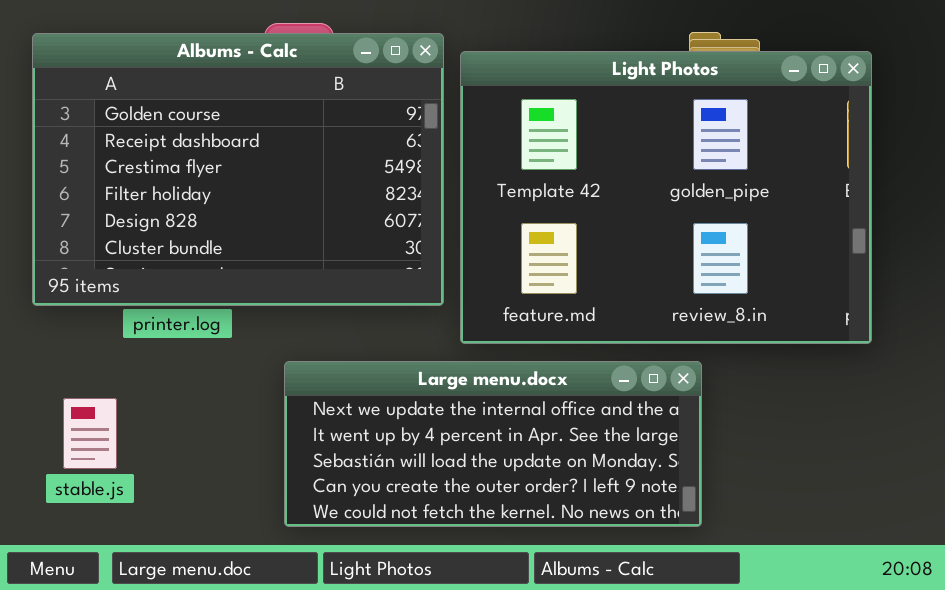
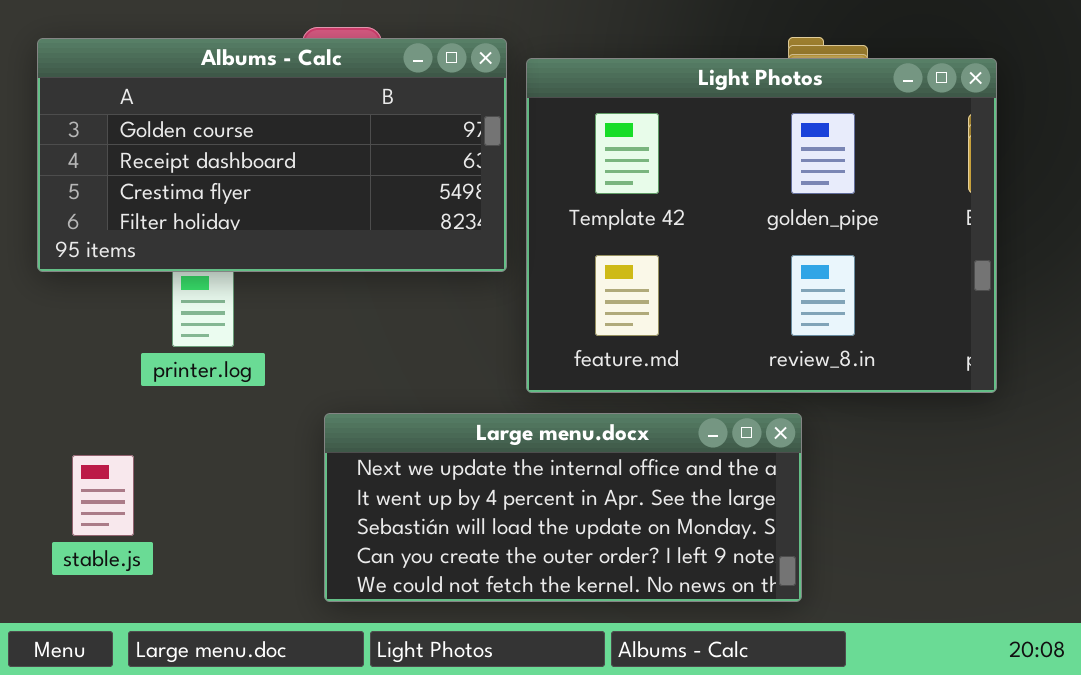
Albums - Calc: [32,33,444,306] -> [37,38,507,272], resized

